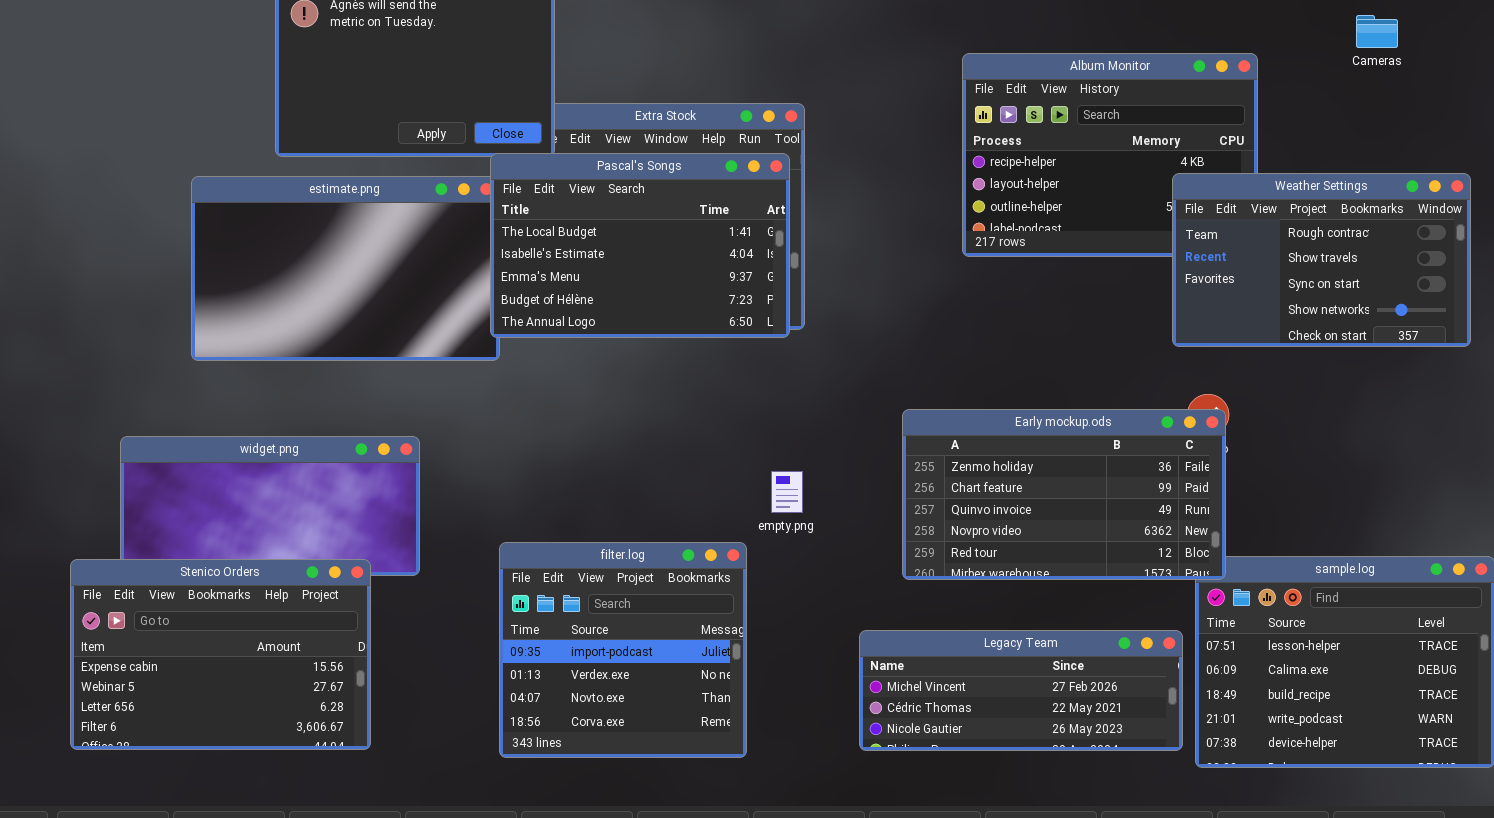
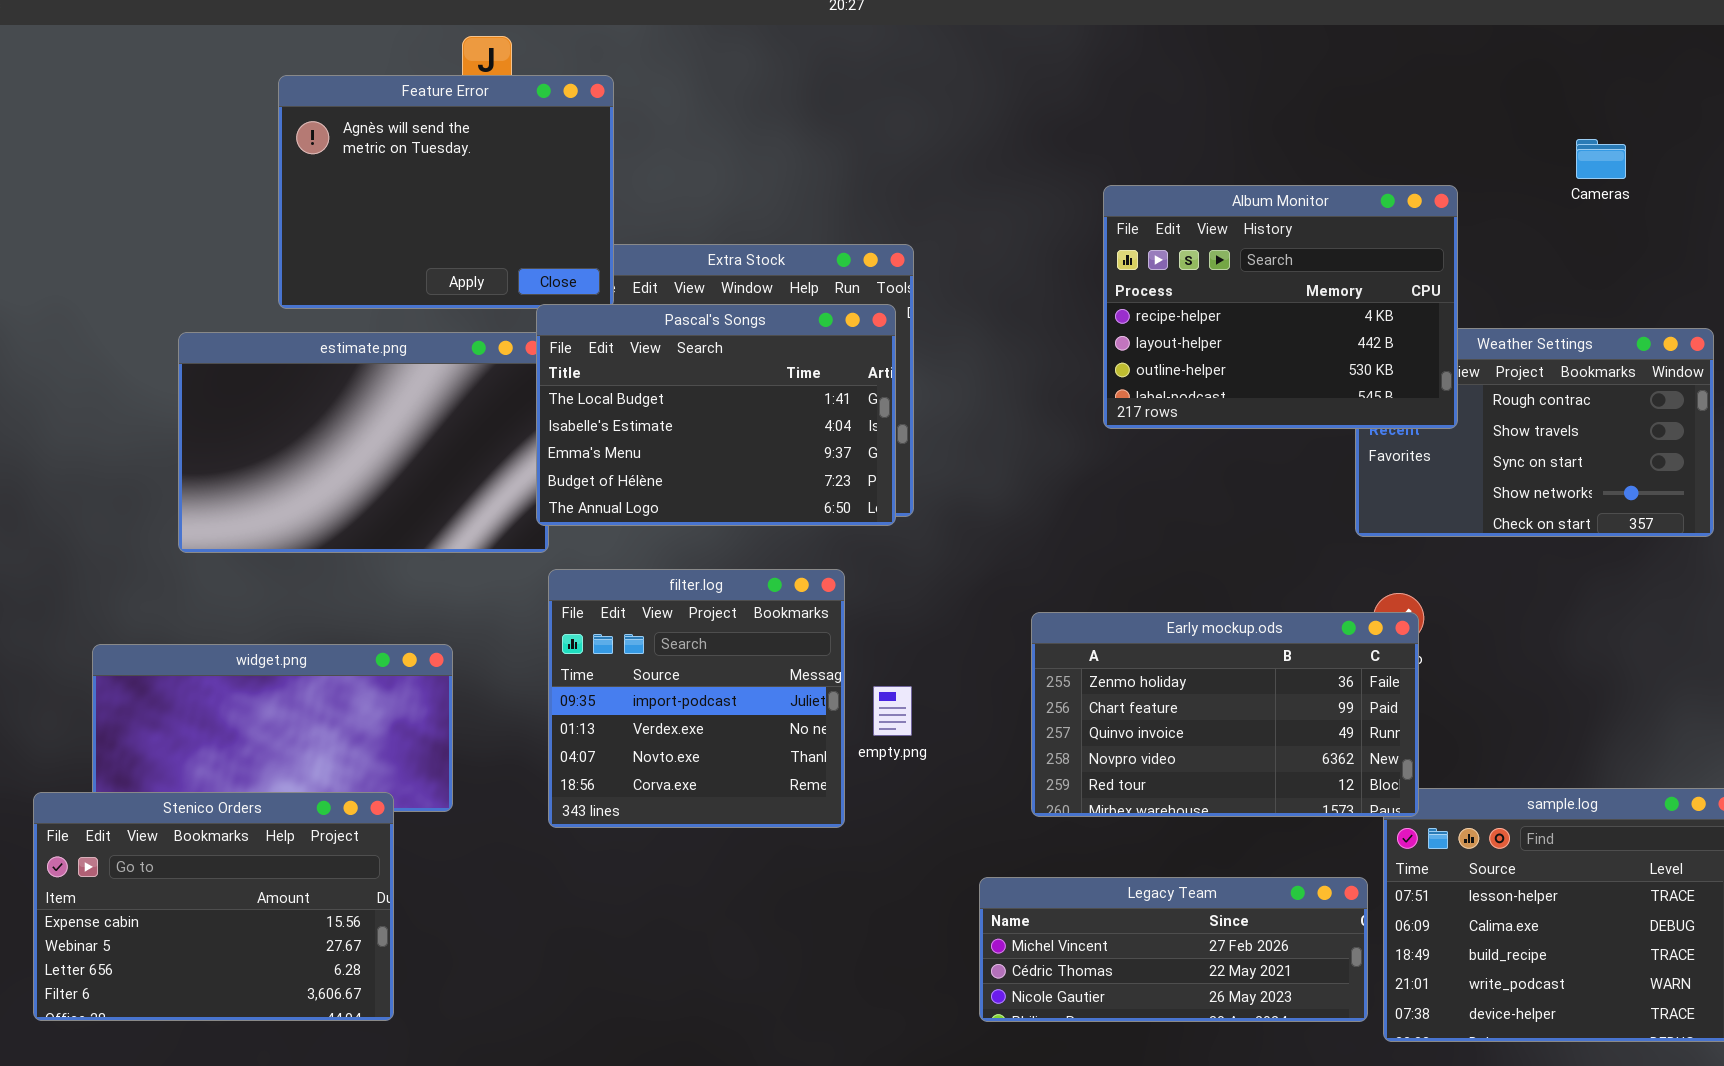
Album Monitor: [962,53,1258,257] -> [1103,185,1458,429], raised
filter.log: [499,542,747,758] -> [548,569,845,828], moved

